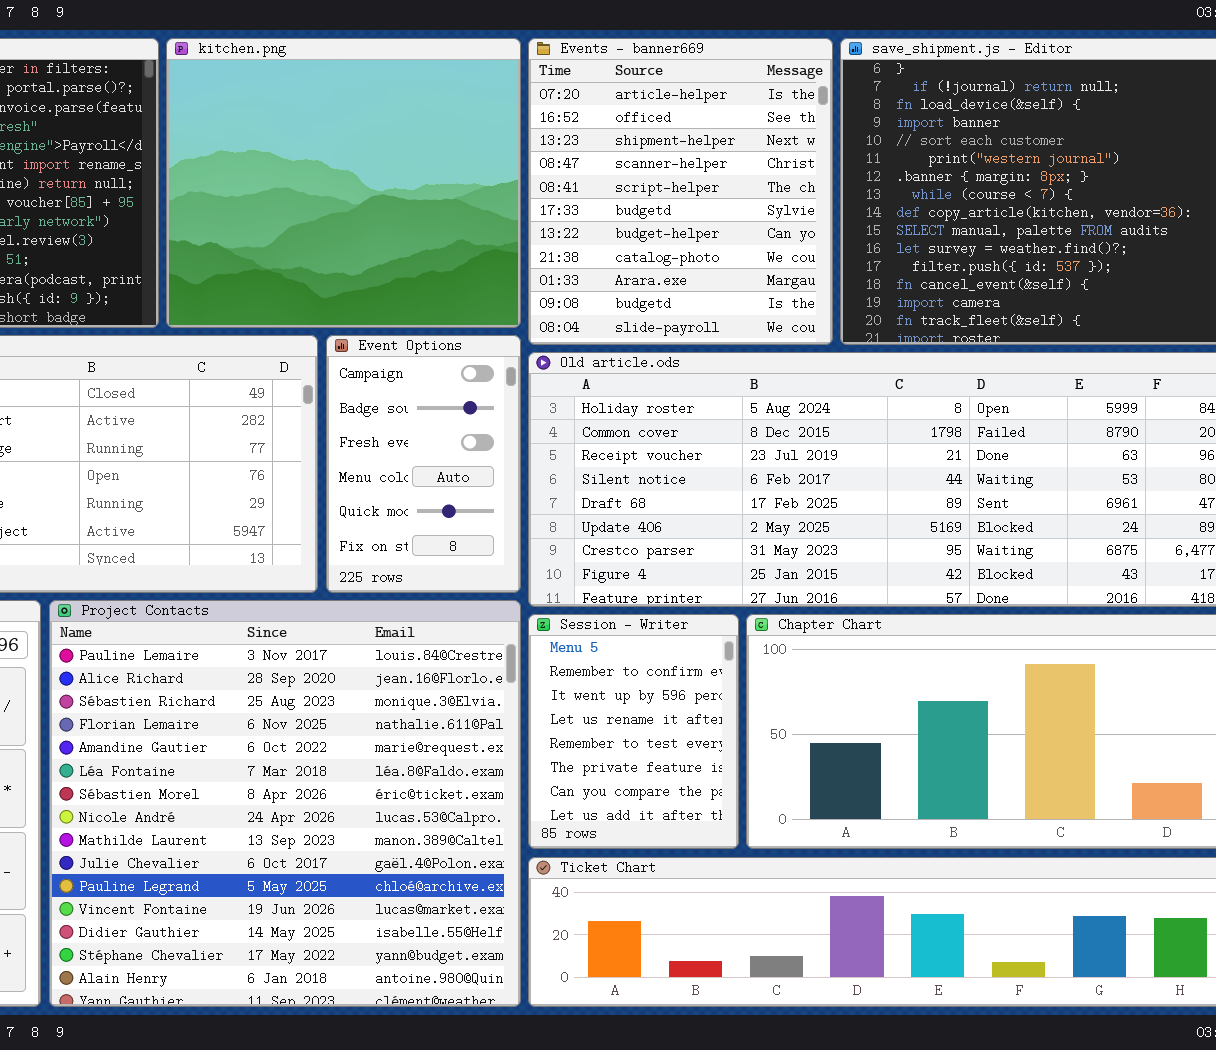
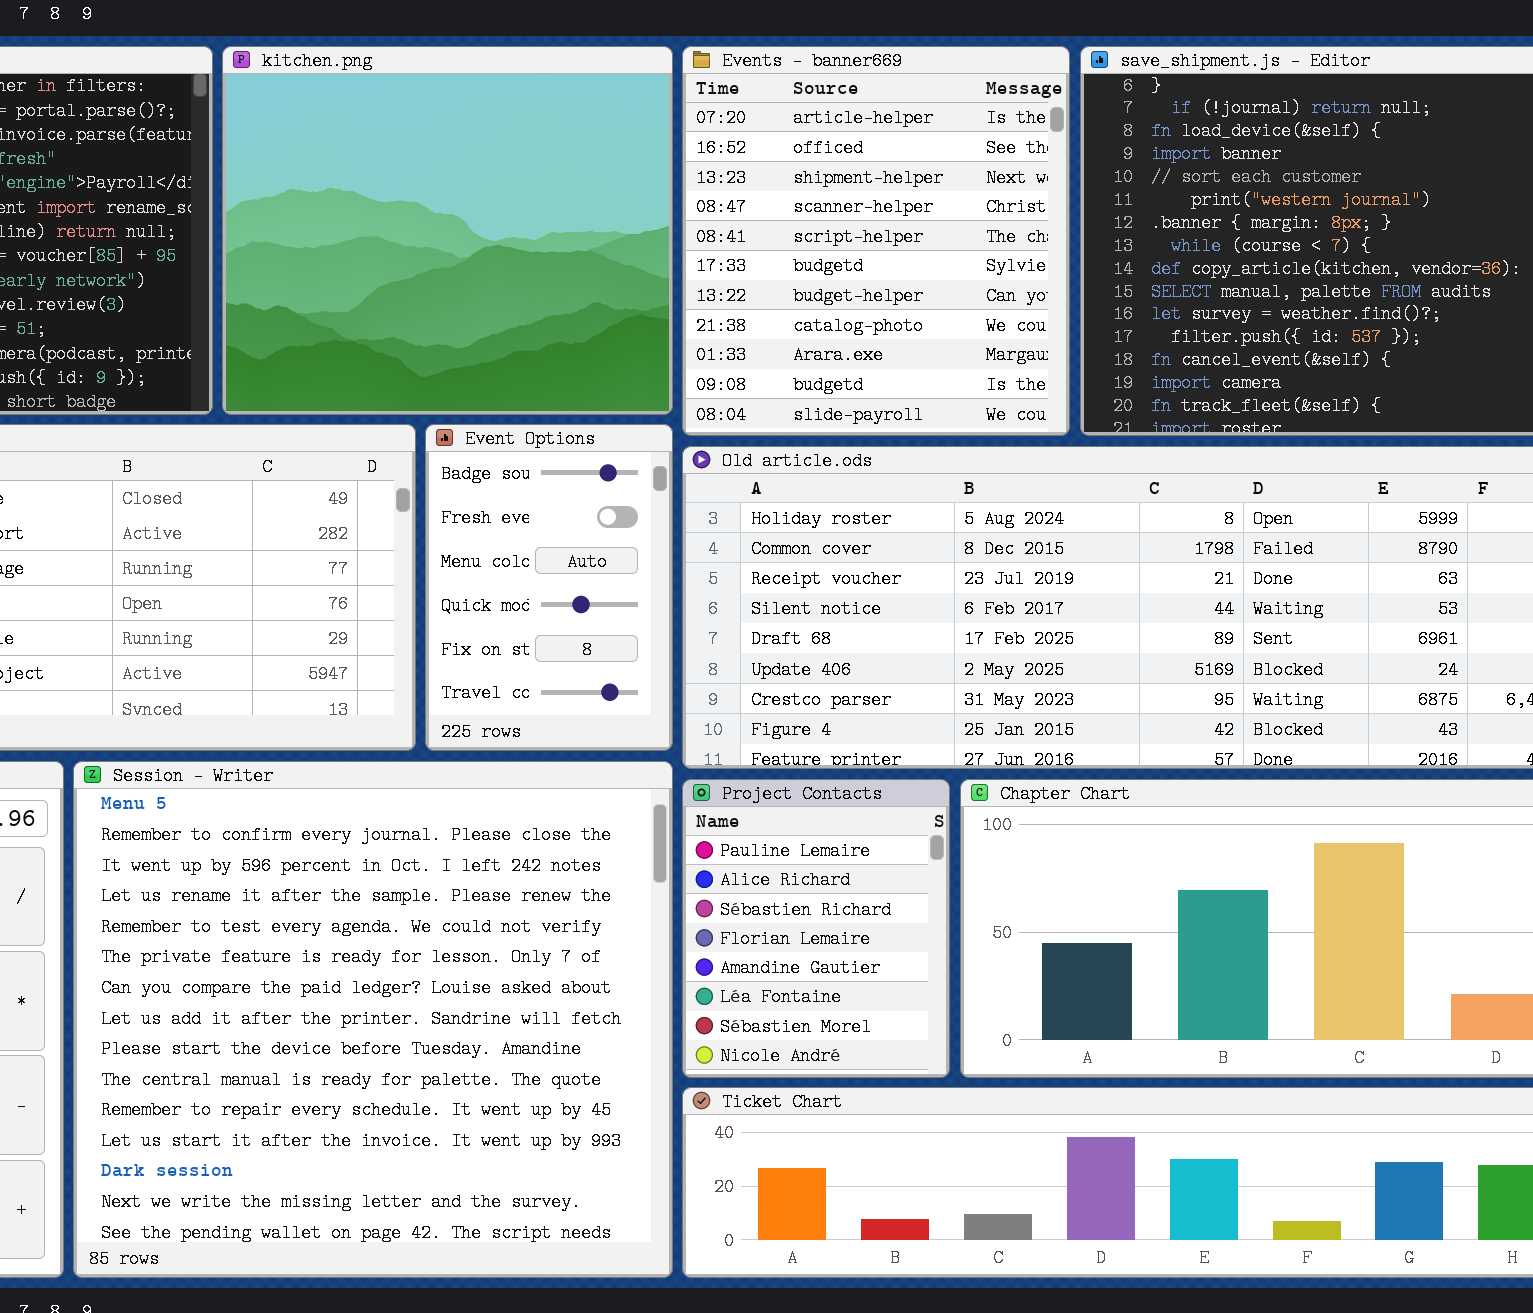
Event Options: [326,335,521,593] -> [425,424,673,751], scrolled down 1 row
Project Contacts: [49,600,521,1007] -> [682,779,950,1078], moved, resized
Session - Writer: [528,614,739,849] -> [73,761,673,1278], moved, resized

